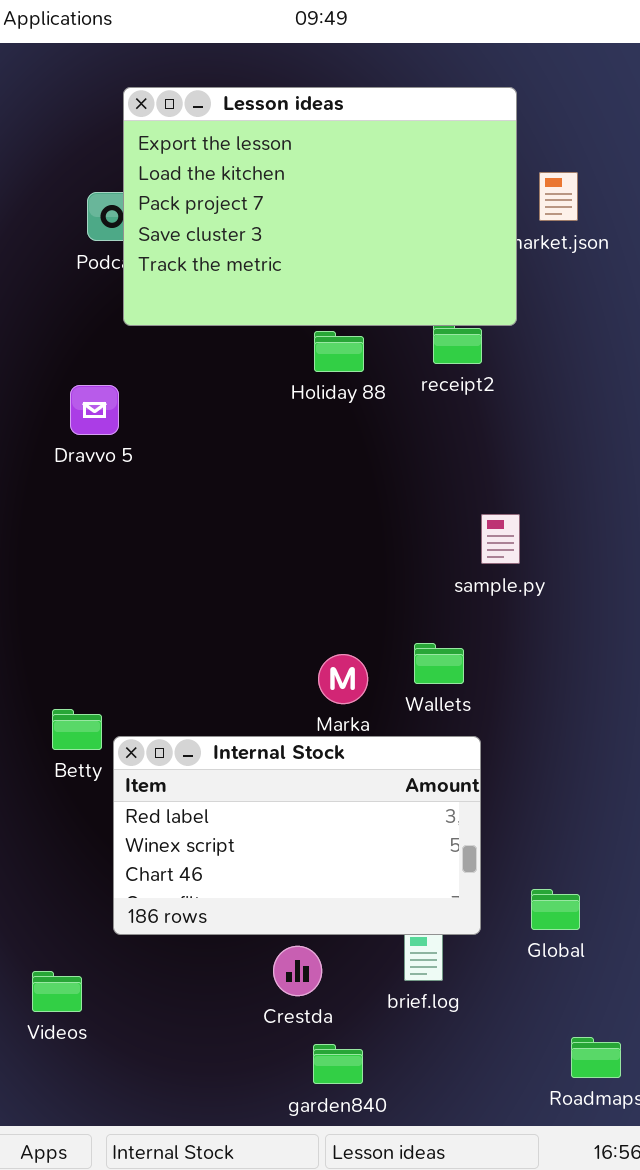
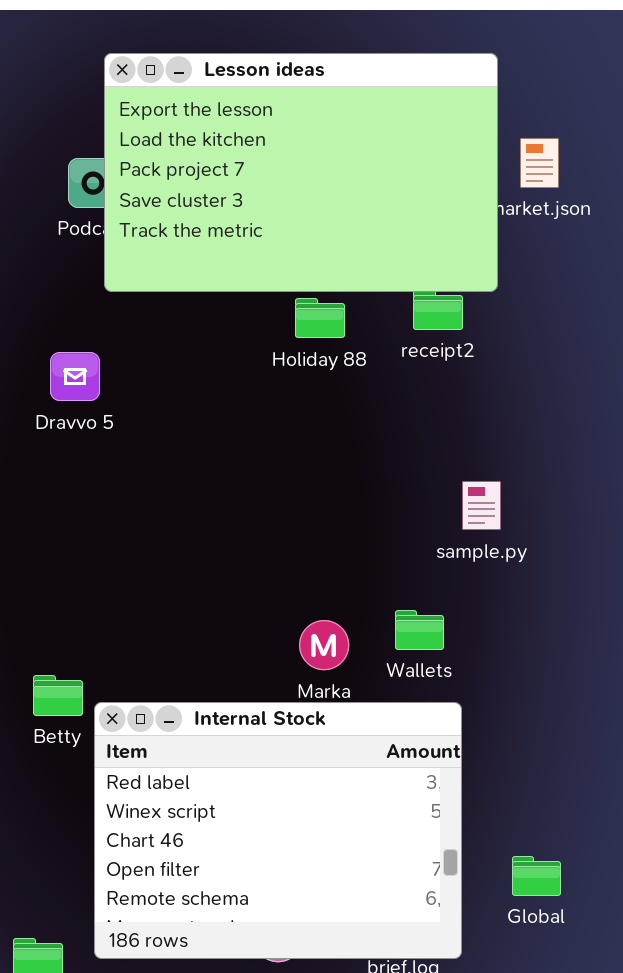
Internal Stock: [113,736,481,935] -> [94,702,462,959], resized

